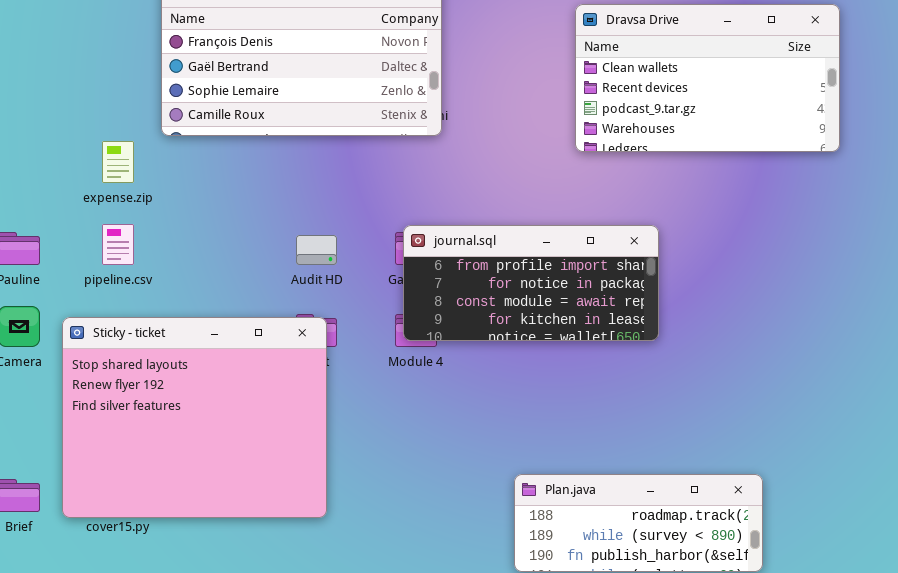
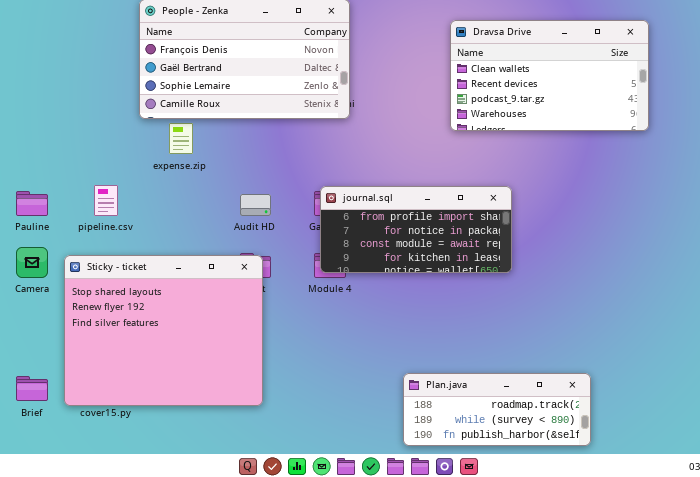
expense.zip: [102,141,134,183] -> [169,123,193,154], moved

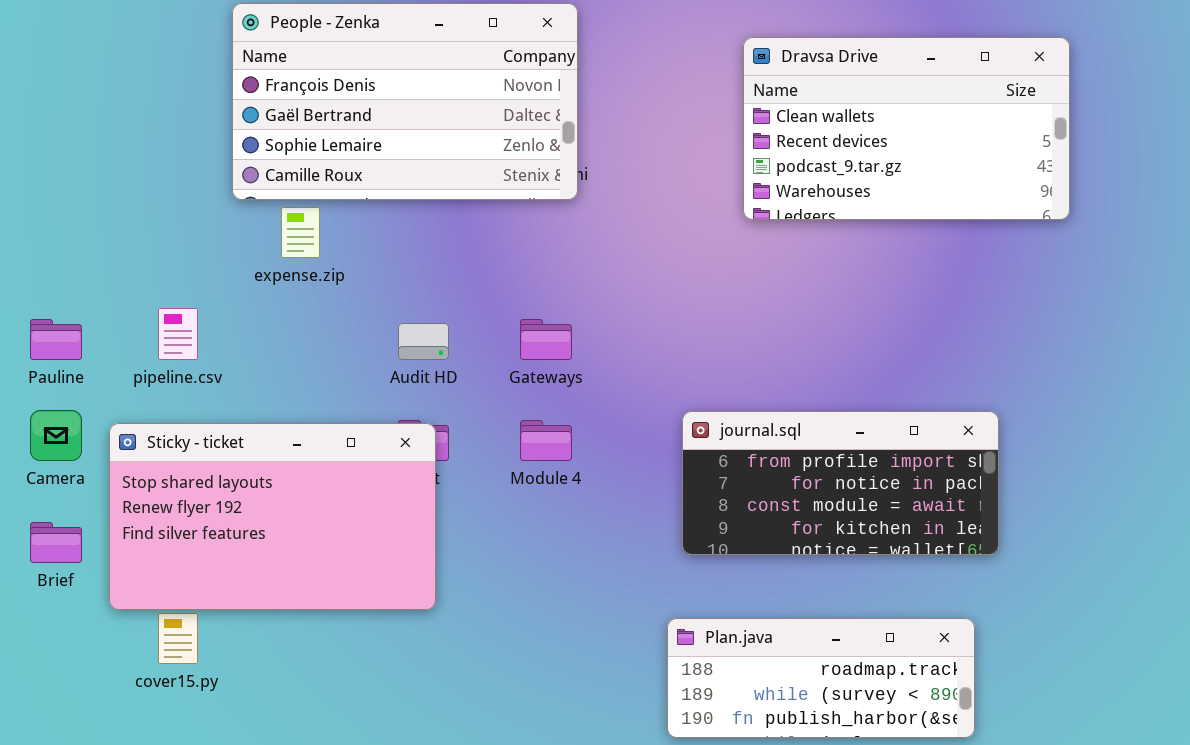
journal.sql: [320,186,512,273] -> [682,411,999,555], moved
Sticky - ticket: [64,255,263,406] -> [109,423,436,610], resized
Brief: [16,376,48,401] -> [30,522,82,563], moved

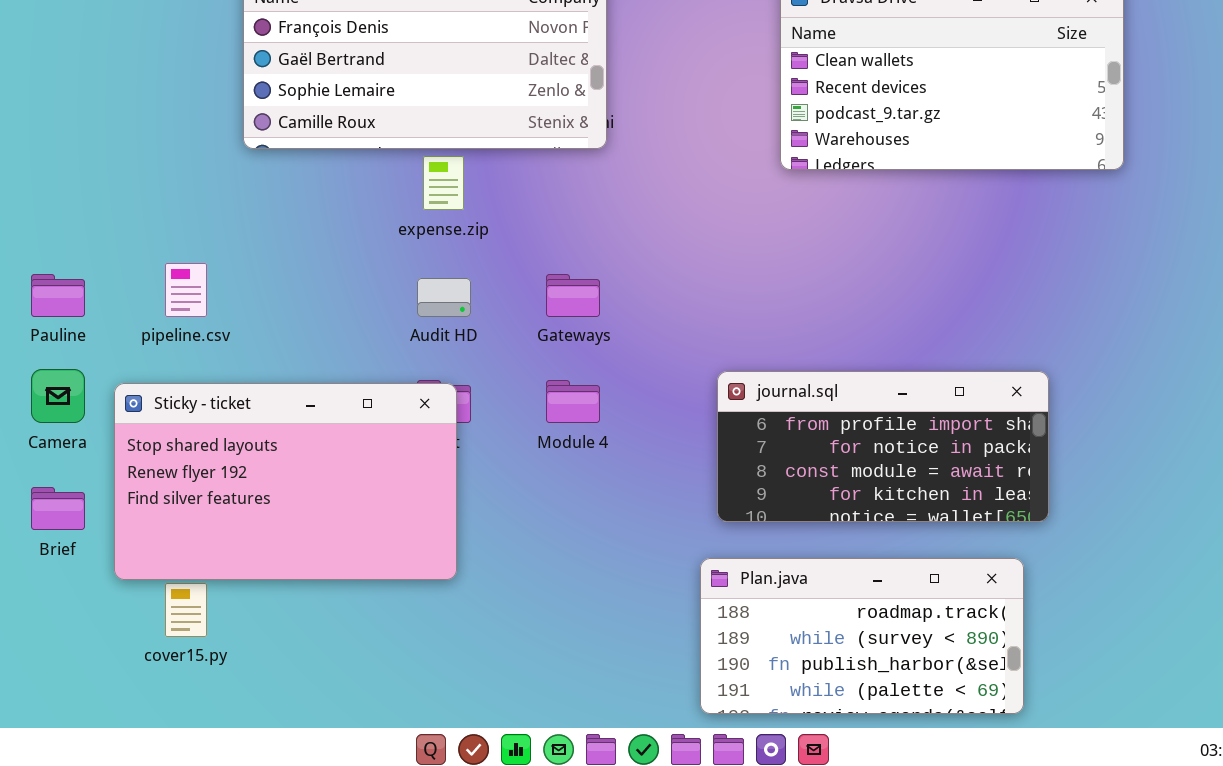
expense.zip: [281,207,320,258] -> [423,156,464,210], moved
Plan.java: [667,618,975,738] -> [700,558,1024,714], resized

